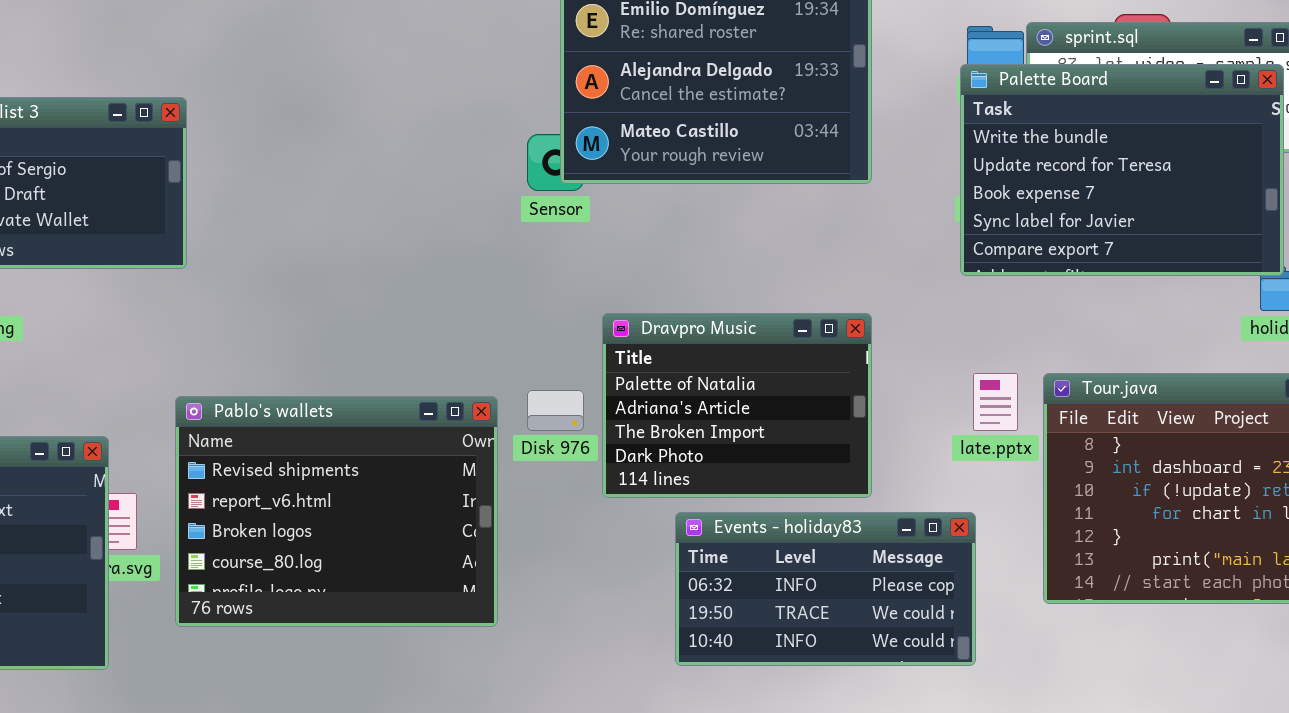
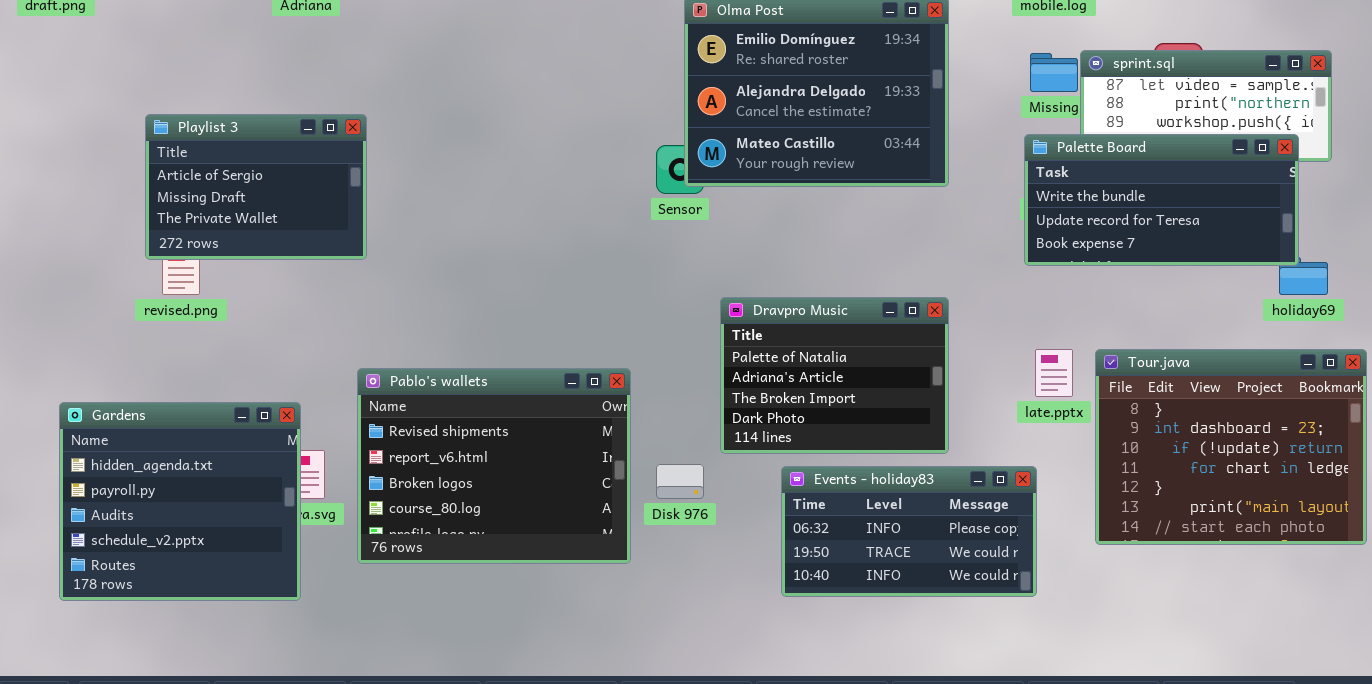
Palette Board: [960,64,1284,276] -> [1024,134,1299,266], resized
Disk 976: [527,390,584,431] -> [656,464,704,499], moved

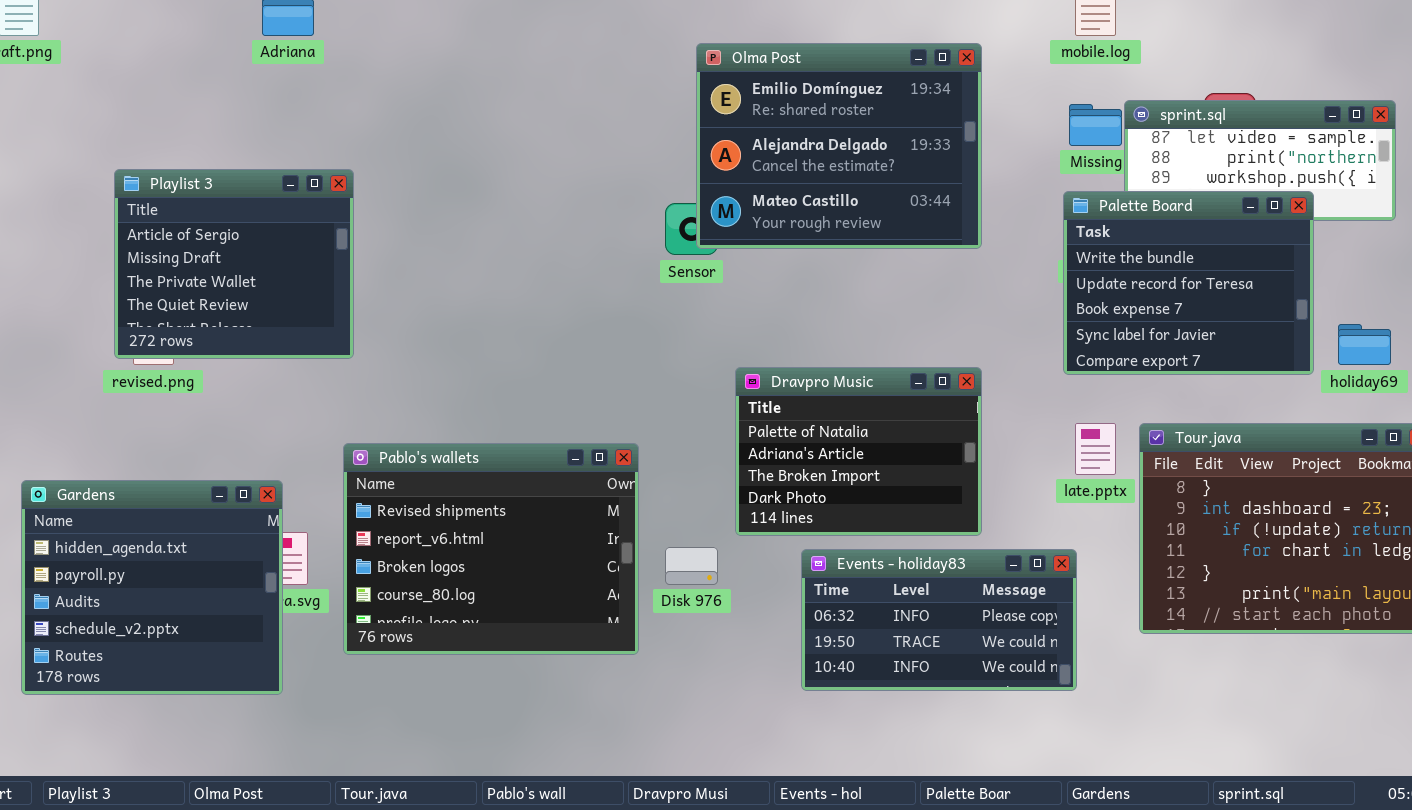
Playlist 3: [145,114,367,260] -> [114,169,354,359], resized
Palette Board: [1024,134,1299,266] -> [1063,191,1314,375], resized

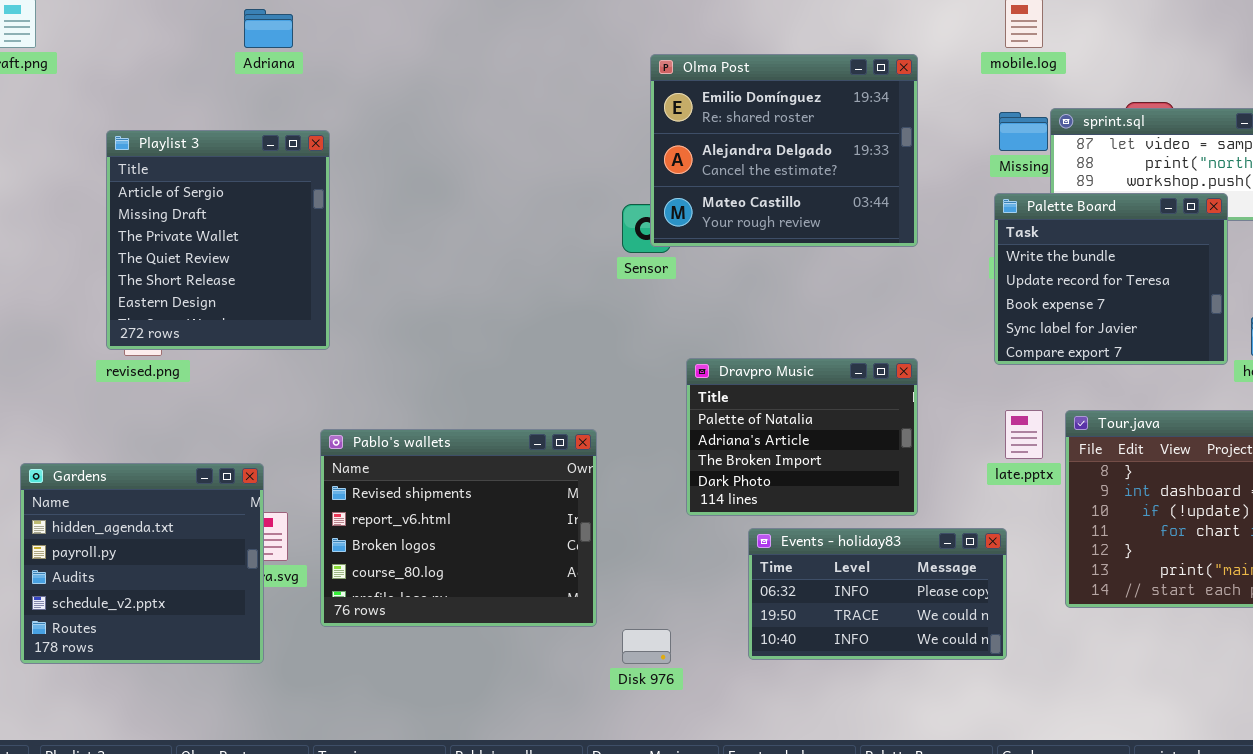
Playlist 3: [114,169,354,359] -> [106,130,330,350], resized
Disk 976: [665,547,718,585] -> [622,629,671,664], moved

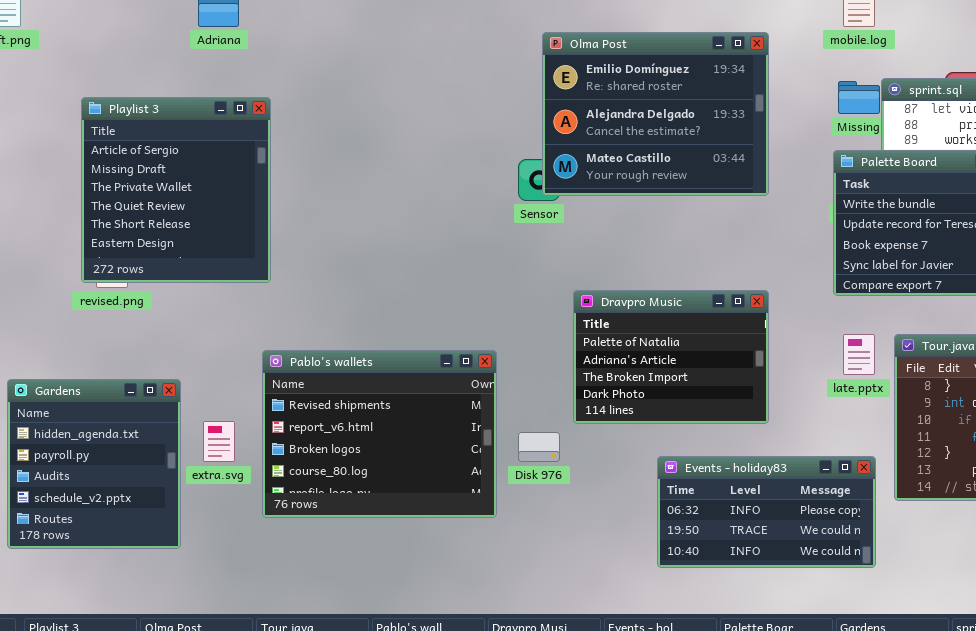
Gardens: [20,463,264,664] -> [7,379,181,549], resized
Events - holiday83: [748,528,1007,660] -> [657,456,876,568], moved
Disk 976: [622,629,671,664] -> [518,432,560,462], moved

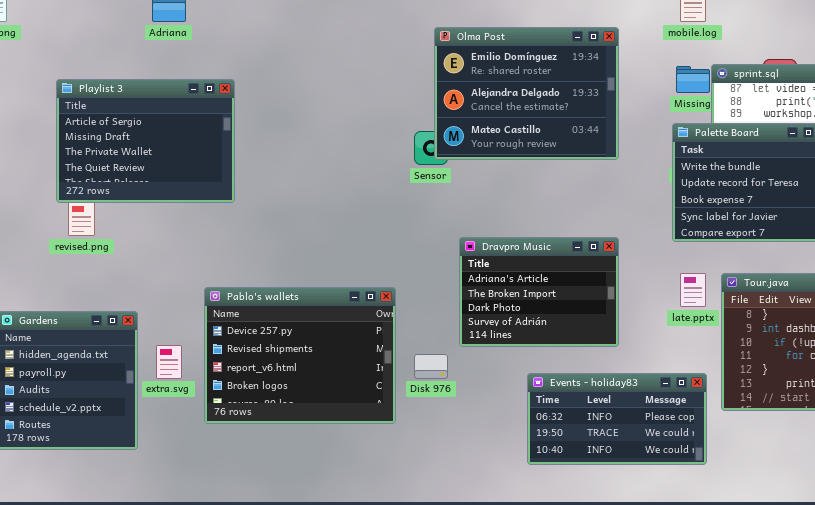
Playlist 3: [81,97,271,283] -> [56,79,235,203], resized
Dravpro Music: [573,290,769,424] -> [459,237,619,347], scrolled down 1 row
Pablo's wallets: [262,350,497,518] -> [204,287,396,424], scrolled up 1 row

